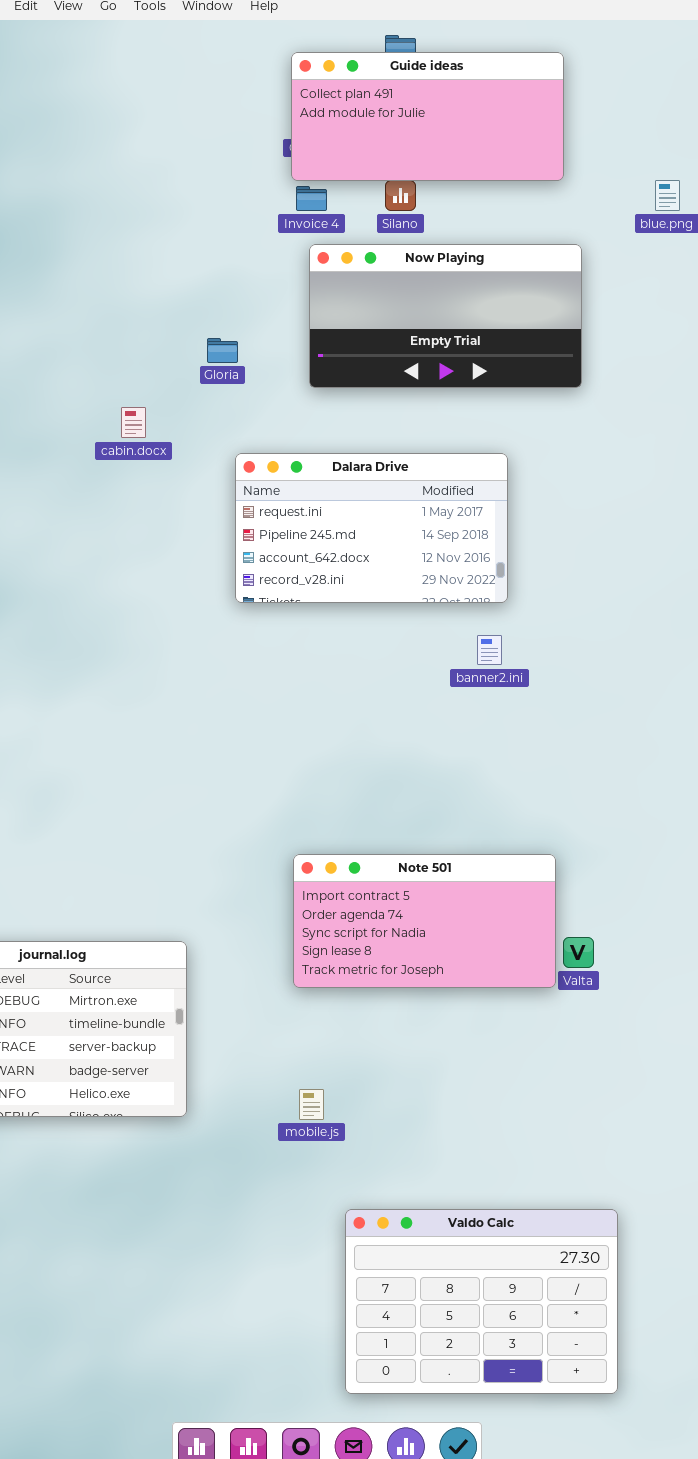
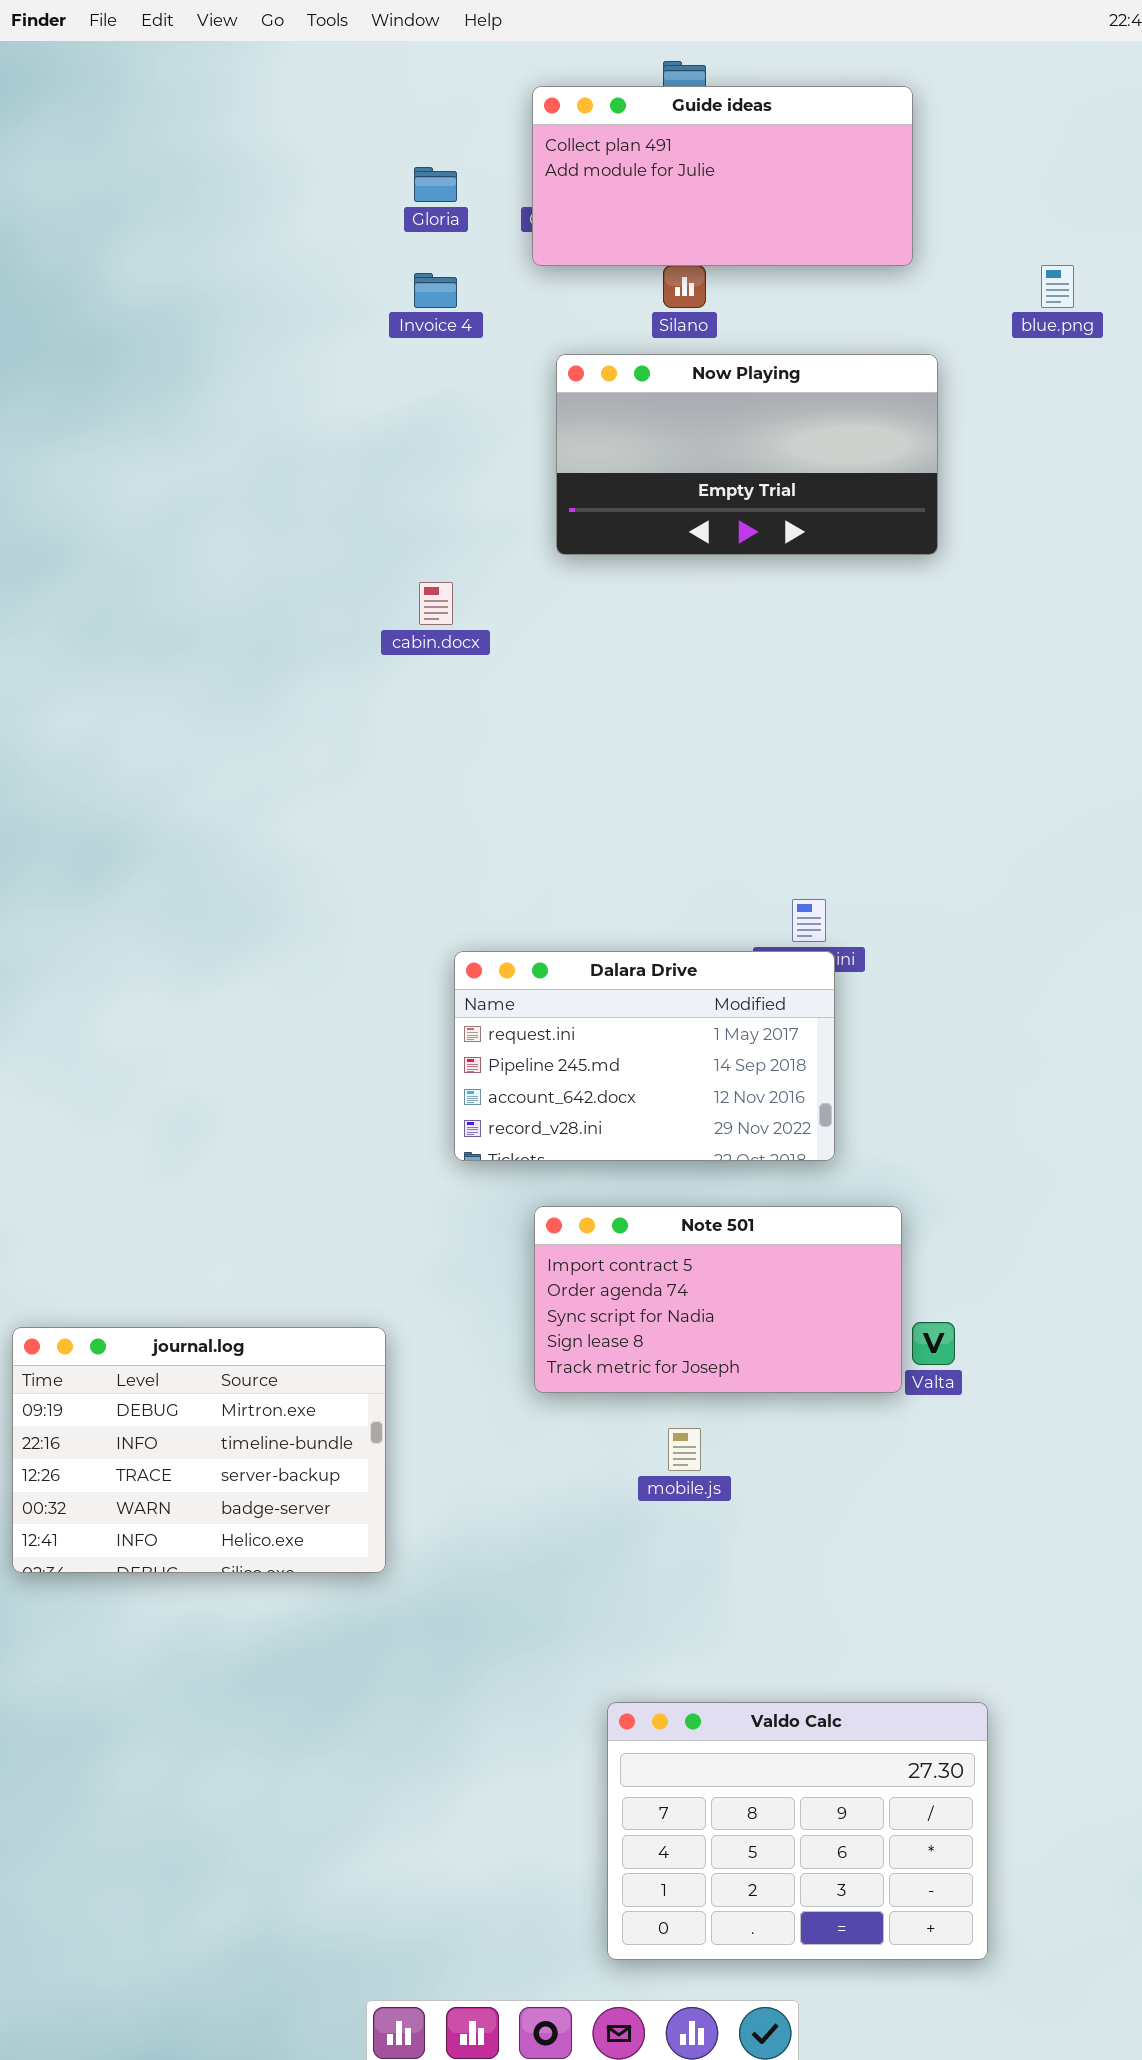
Invoice 4: [296,186,327,211] -> [414,273,457,308], moved
Gloria: [207,338,238,363] -> [414,167,457,202], moved
cabin.docx: [121,407,146,438] -> [419,582,453,625], moved
Dalara Drive: [235,453,508,603] -> [454,951,835,1161], moved
mobile.js: [299,1089,324,1120] -> [668,1428,701,1471], moved

